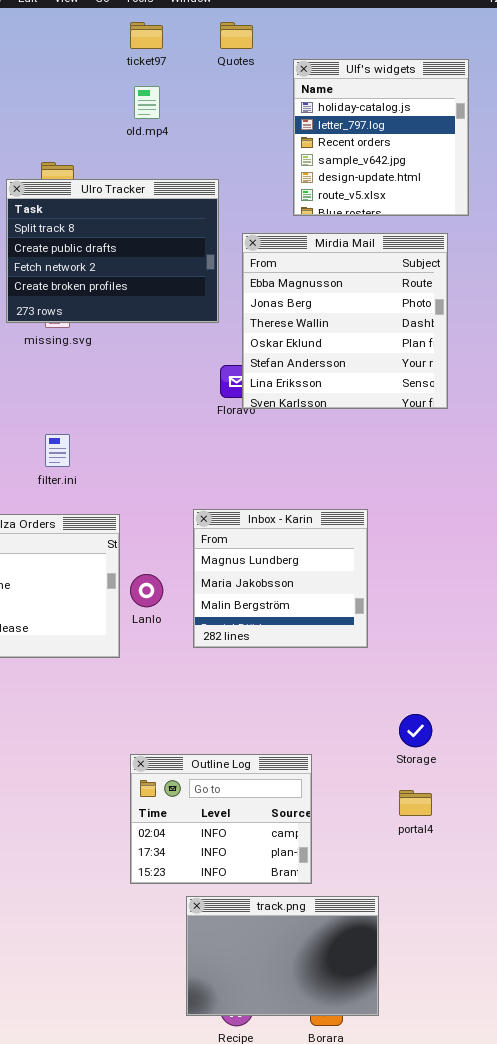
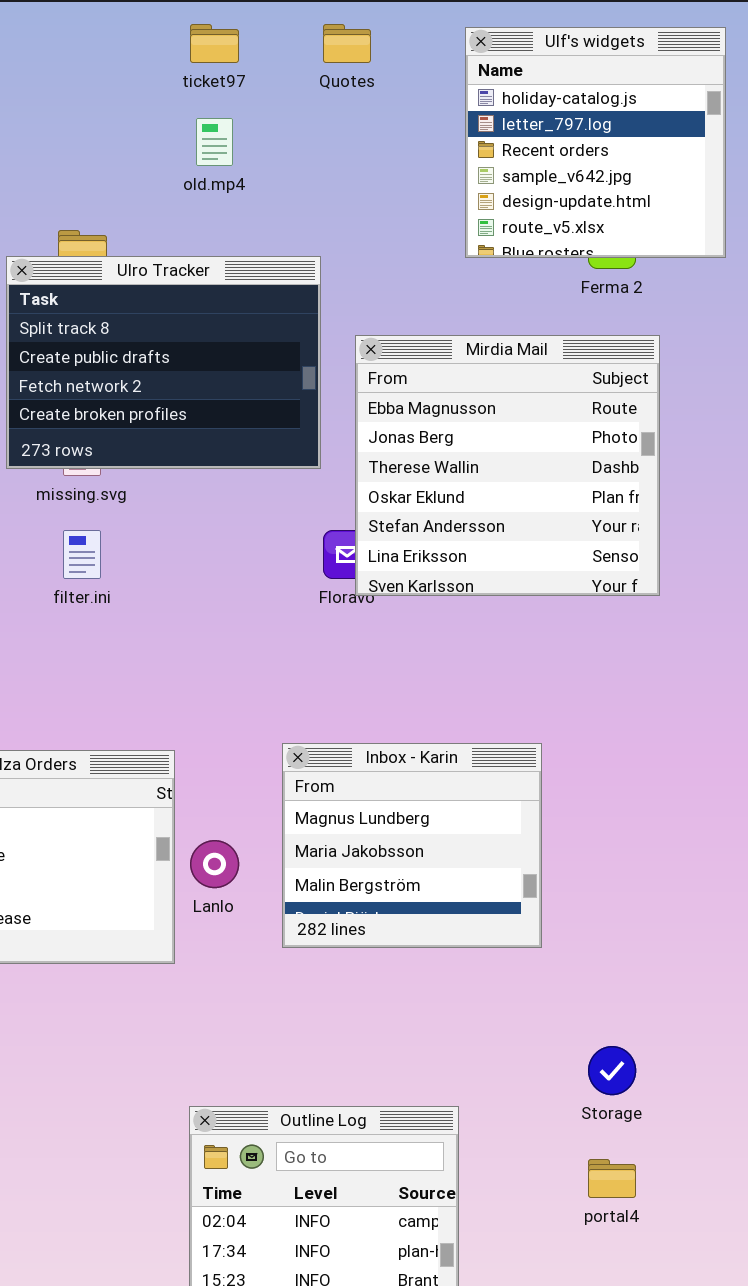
Ulf's widgets: [293,59,469,216] -> [465,27,726,258], moved
filter.ini: [45,434,70,467] -> [63,530,101,579], moved

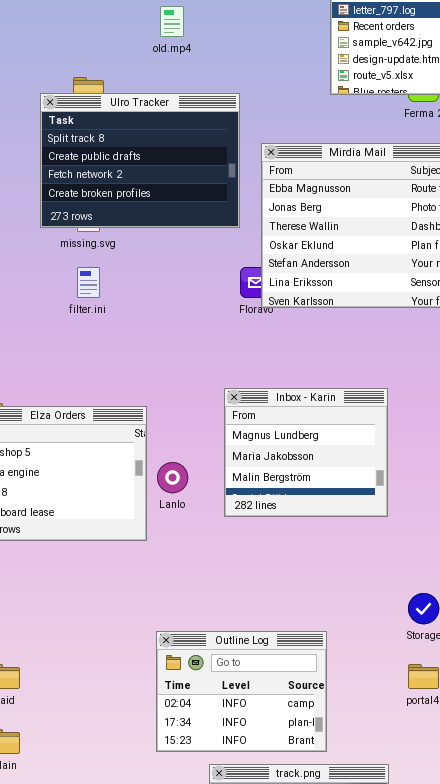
Inbox - Karin: [282,743,542,948] -> [224,388,388,517], moved

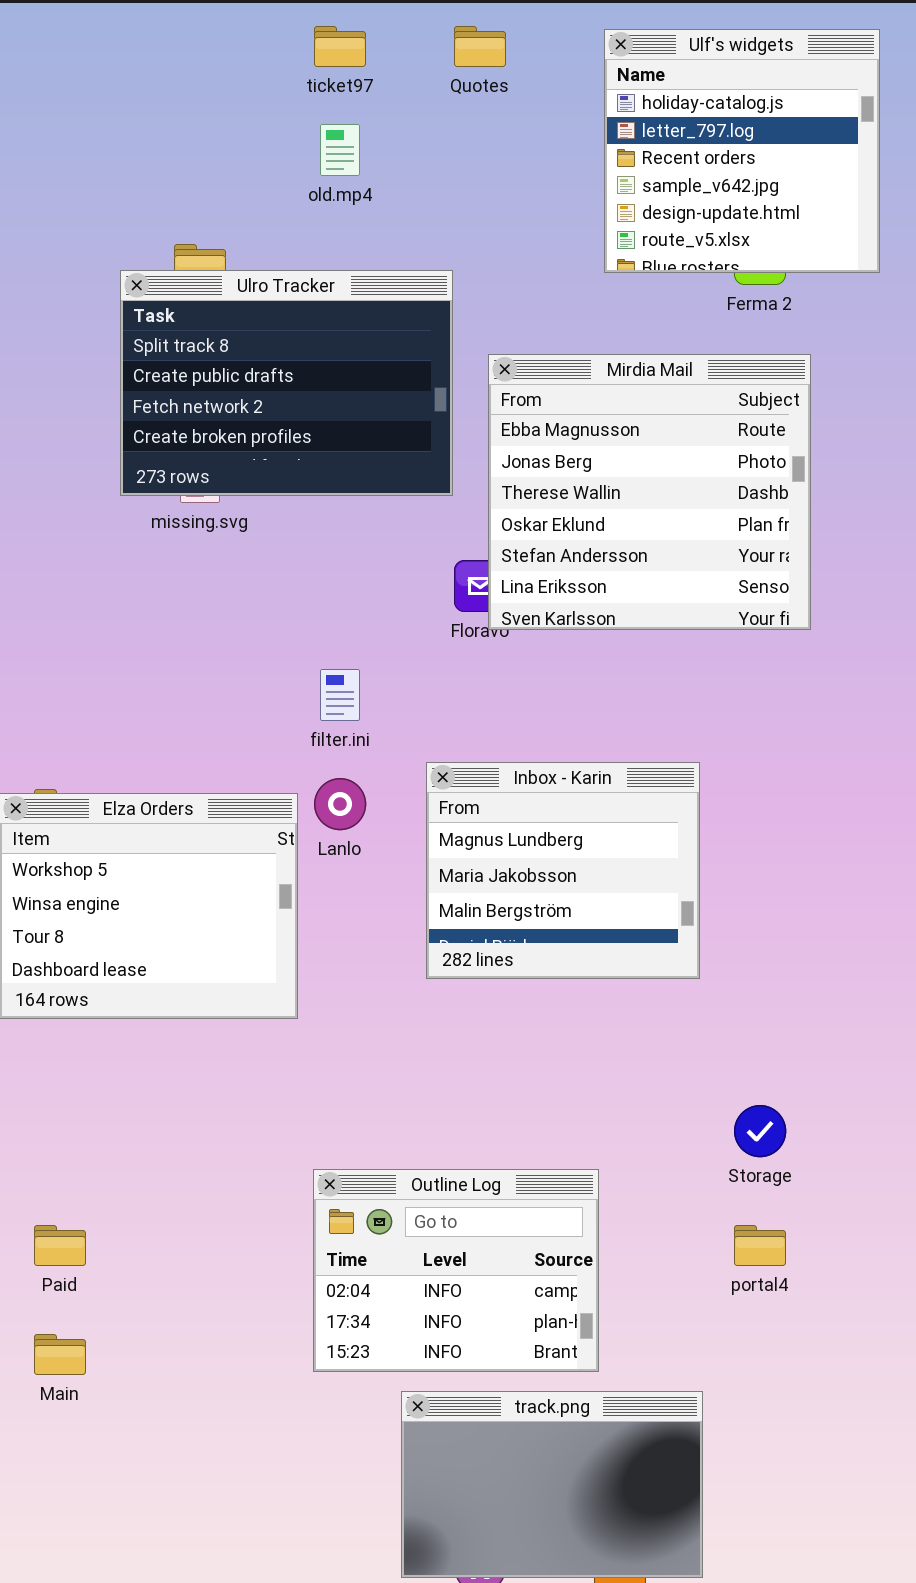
filter.ini: [77,267,100,298] -> [320,669,360,721], moved
Lanlo: [157,462,188,493] -> [314,778,366,830], moved

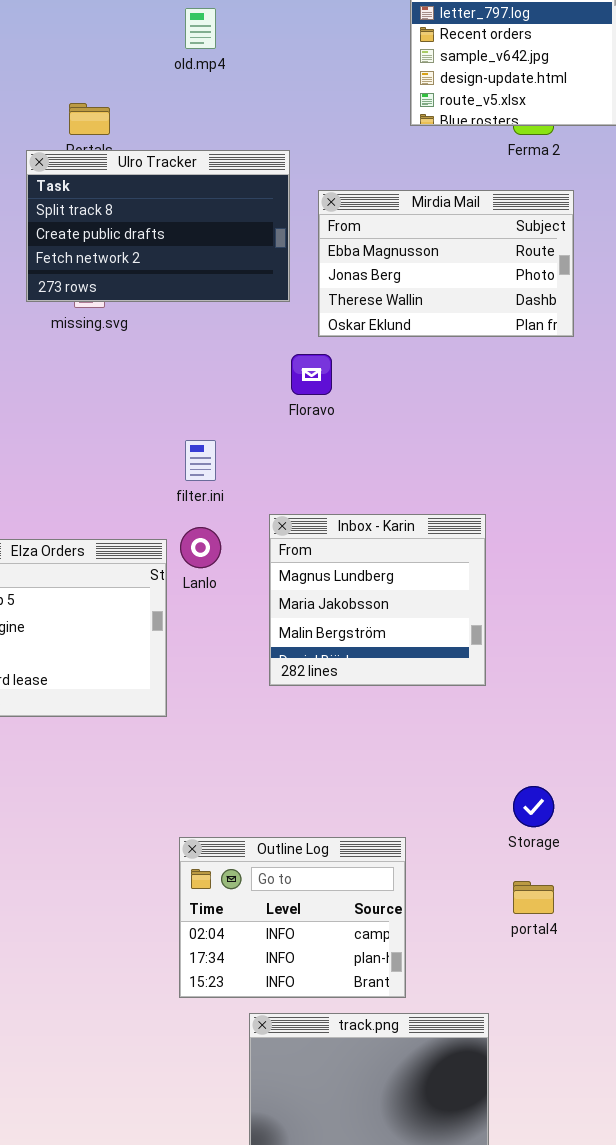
Ulro Tracker: [120,270,453,496] -> [26,150,290,302], resized
Mirdia Mail: [488,354,811,630] -> [318,190,574,337], resized

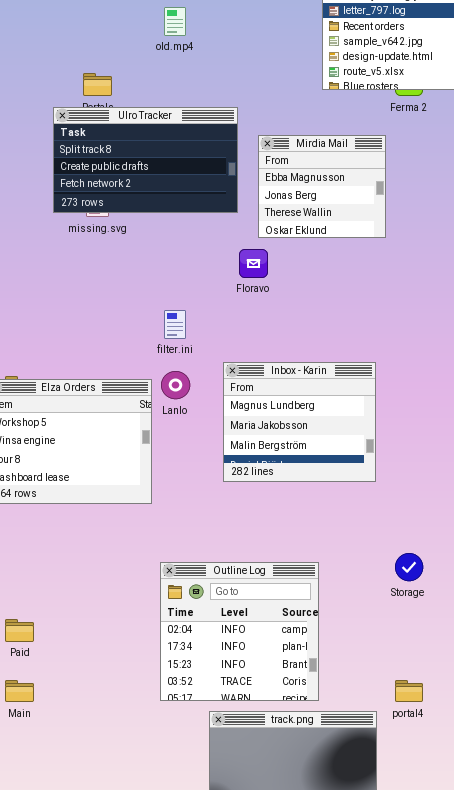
Mirdia Mail: [318,190,574,337] -> [258,135,386,238], resized
Outline Log: [179,837,406,998] -> [160,562,319,701], resized
portal4: [513,881,554,914] -> [395,680,423,702], moved

